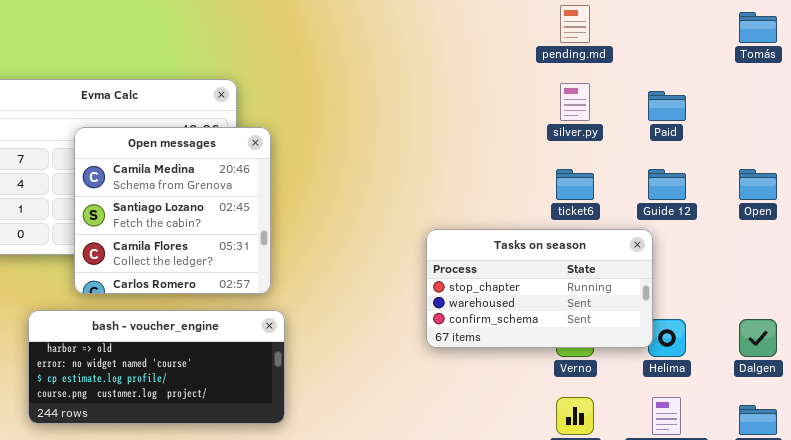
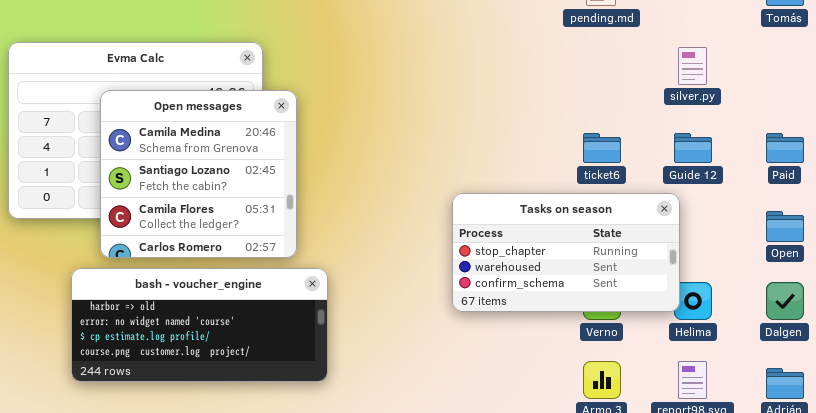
silver.py: [560,83,590,121] -> [678,47,707,85], moved
Paid: [648,91,686,121] -> [766,133,804,163], moved
Open: [739,169,777,200] -> [766,211,804,242], moved
bash - voucher_engine: [28,310,285,424] -> [71,268,328,382], moved

